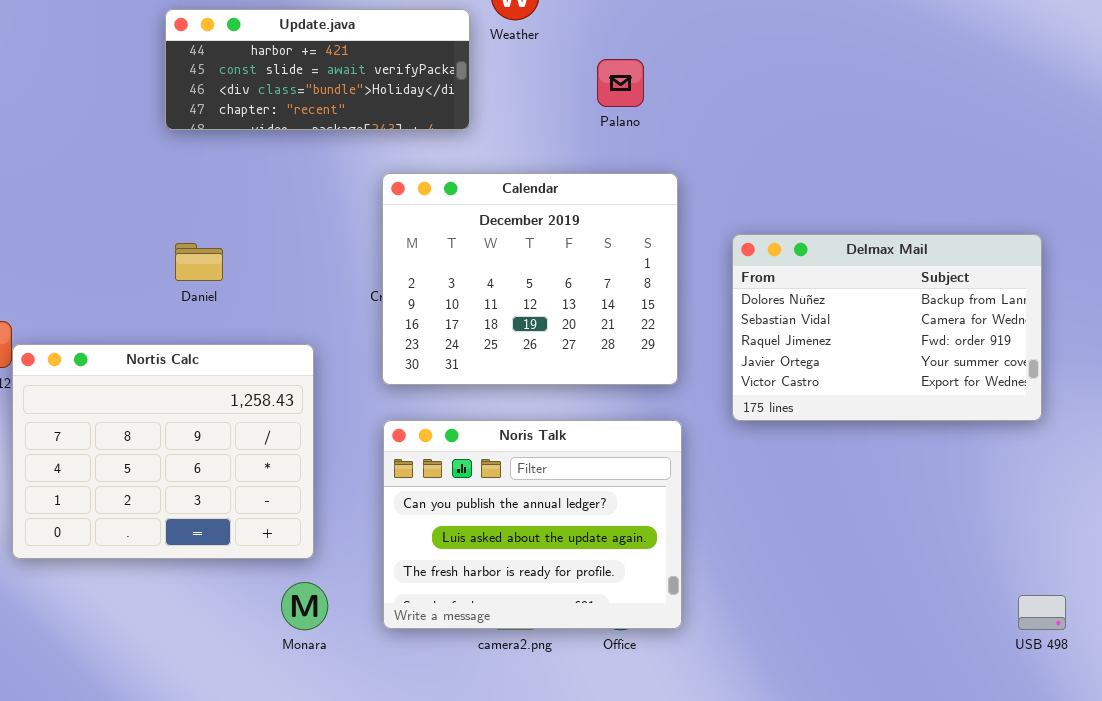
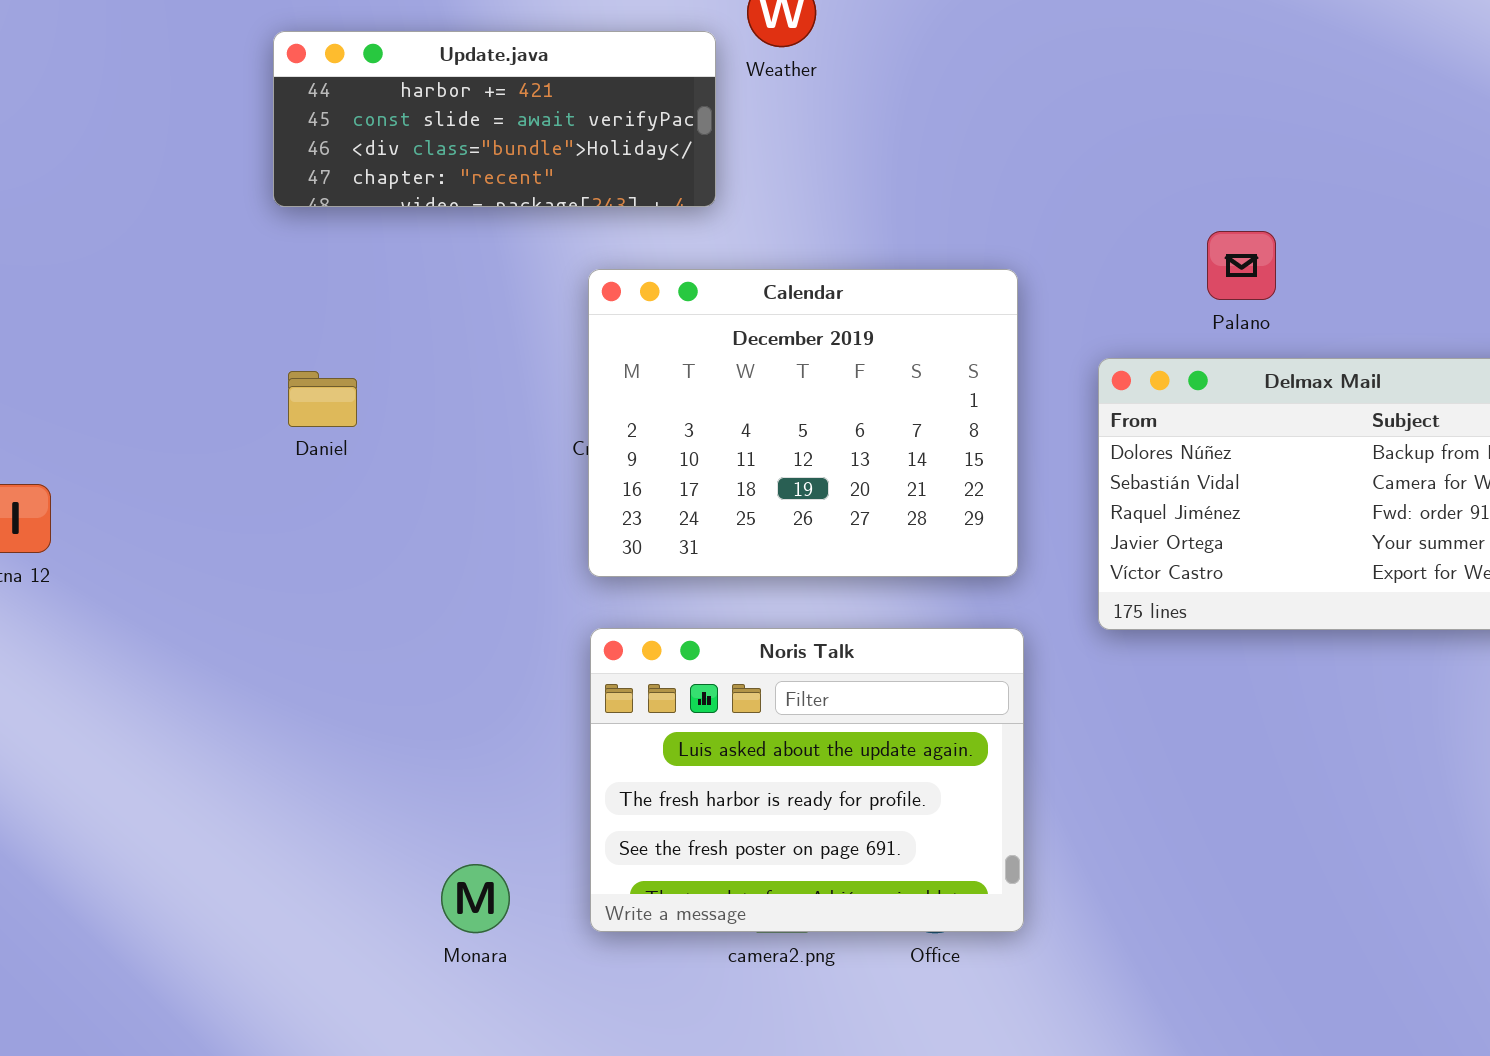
Palano: [597,59,644,107] -> [1207,231,1276,300], moved
Nortis Calc: [12,344,314,559] -> none, closed
Noris Talk: [383,420,682,629] -> [590,628,1024,932], scrolled down 1 row

